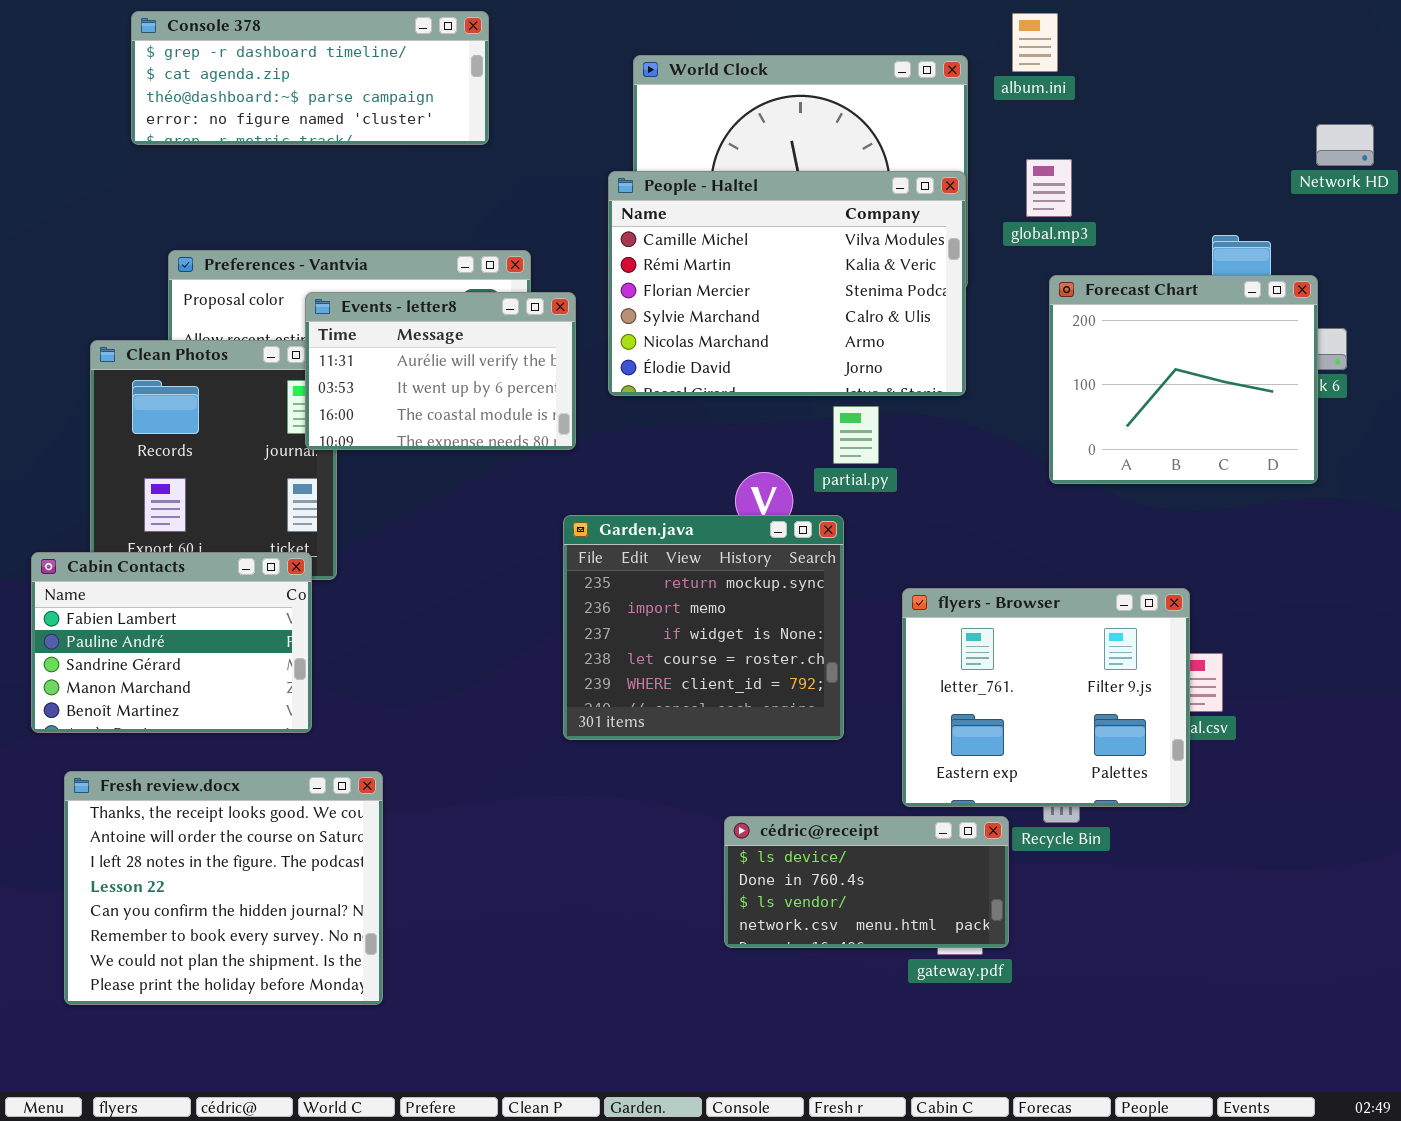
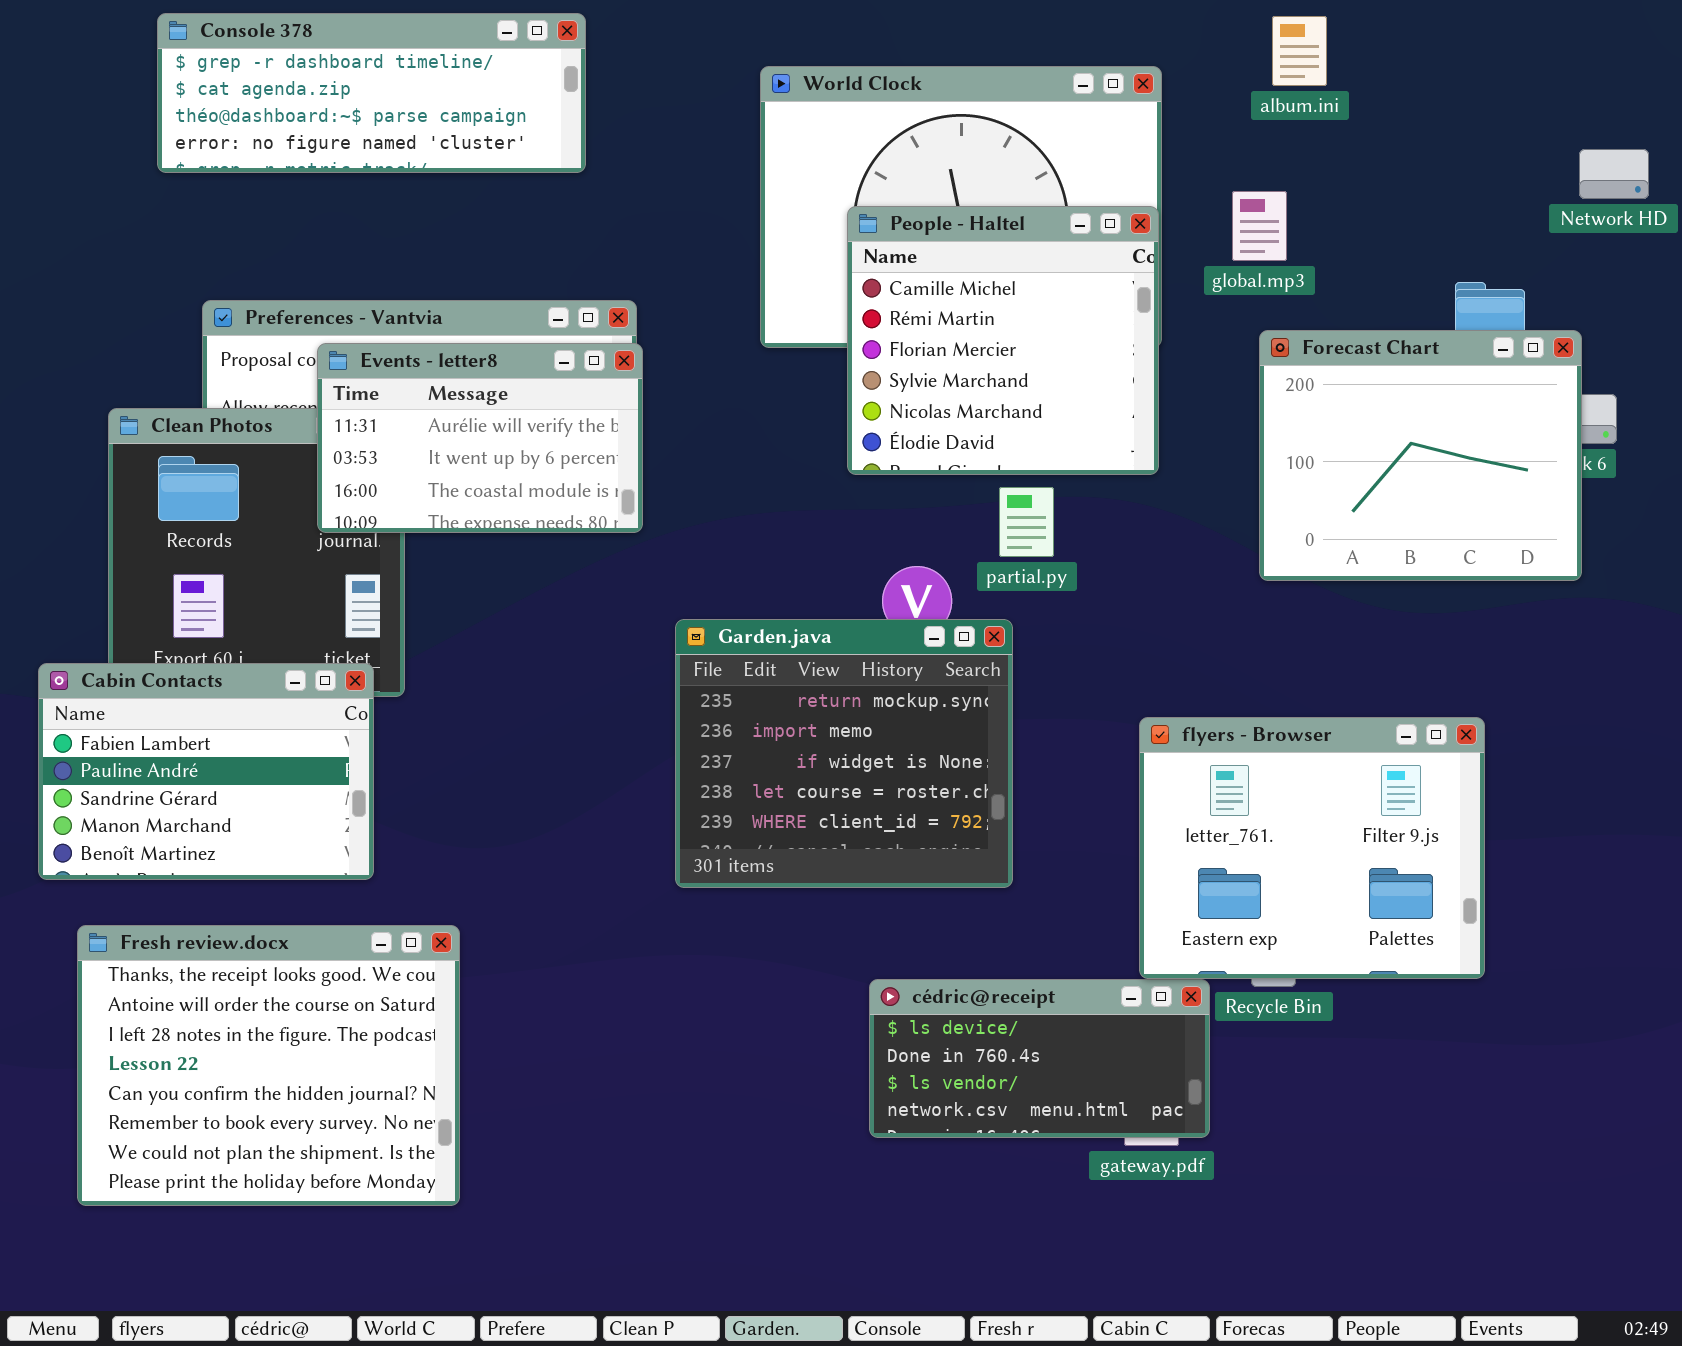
album.ini: [1012,13,1058,72] -> [1272,16,1327,86], moved
People - Haltel: [608,171,966,396] -> [847,206,1159,475], resized
Events - letter8: [305,292,576,450] -> [317,343,643,533], moved
flyers - Browser: [902,588,1190,807] -> [1139,717,1485,979], moved

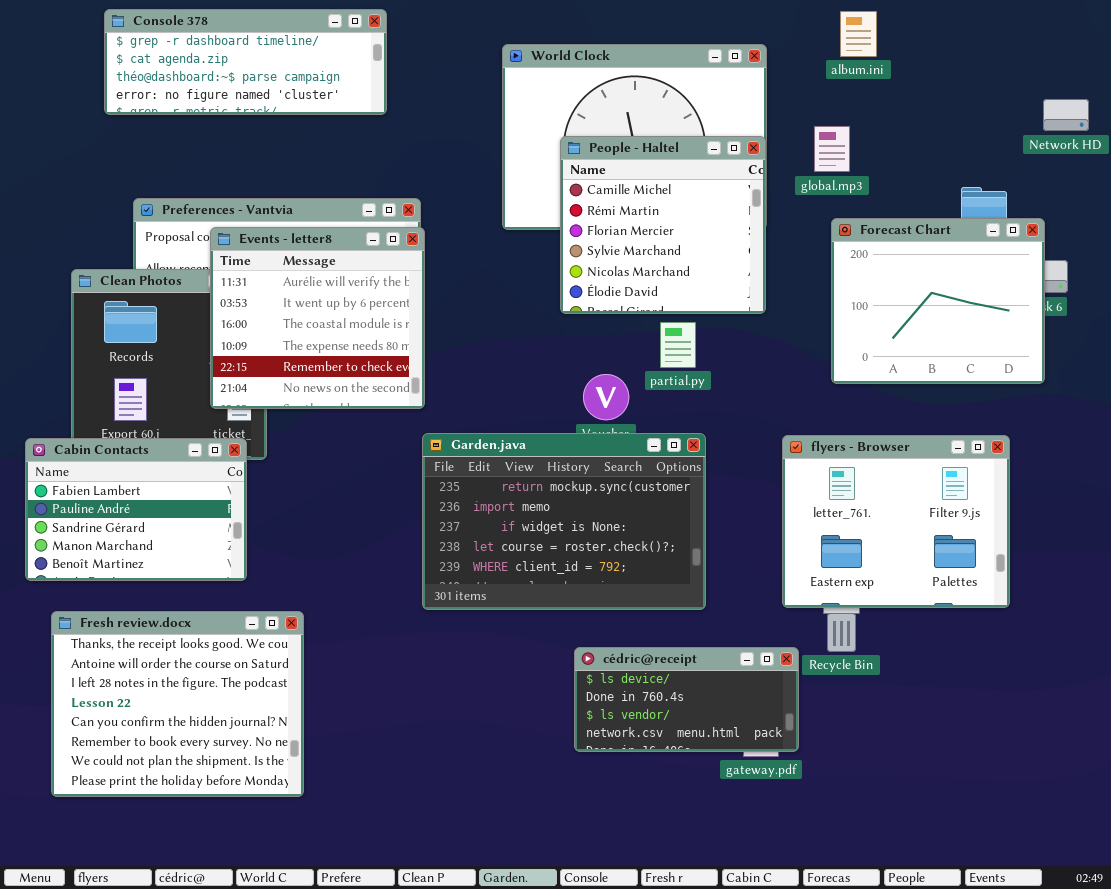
Events - letter8: [317,343,643,533] -> [210,227,425,409], resized
Garden.java: [675,619,1013,888] -> [422,433,706,610], moved, resized
flyers - Browser: [1139,717,1485,979] -> [782,435,1010,608], moved

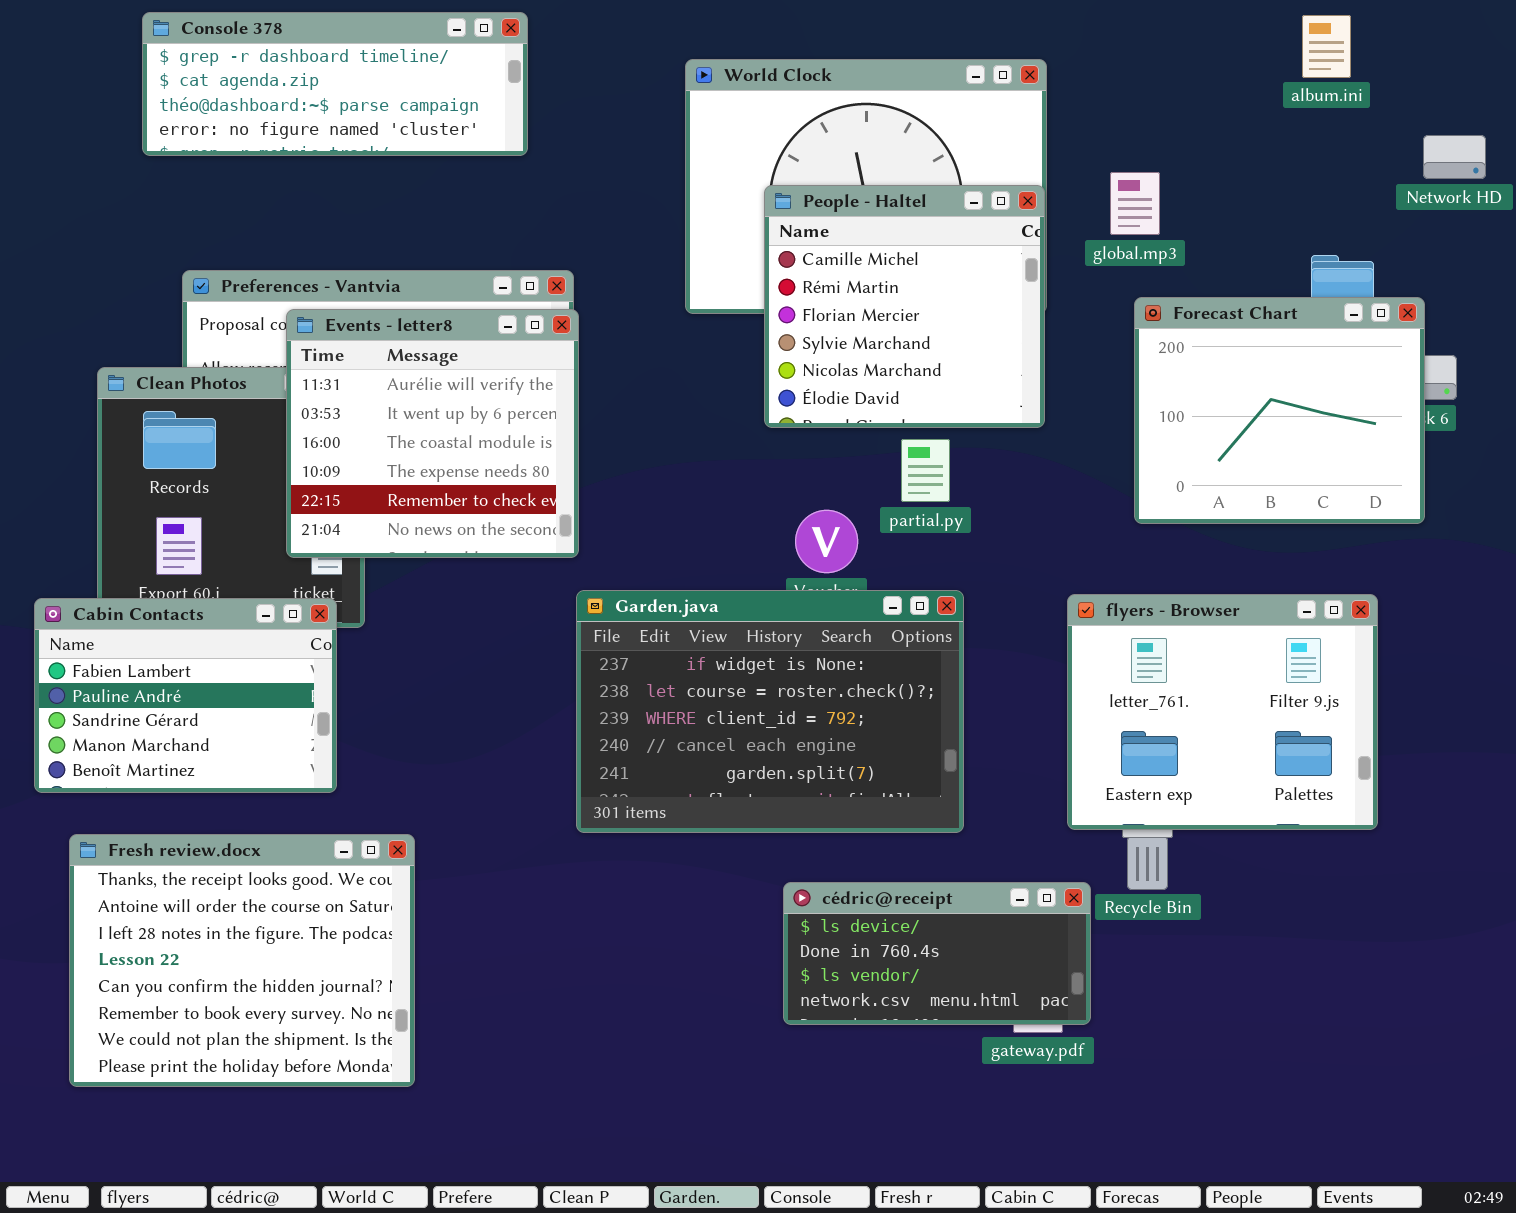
album.ini: [840,11,877,57] -> [1302,15,1351,78], moved
Garden.java: [422,433,706,610] -> [576,590,964,833], scrolled down 2 rows

